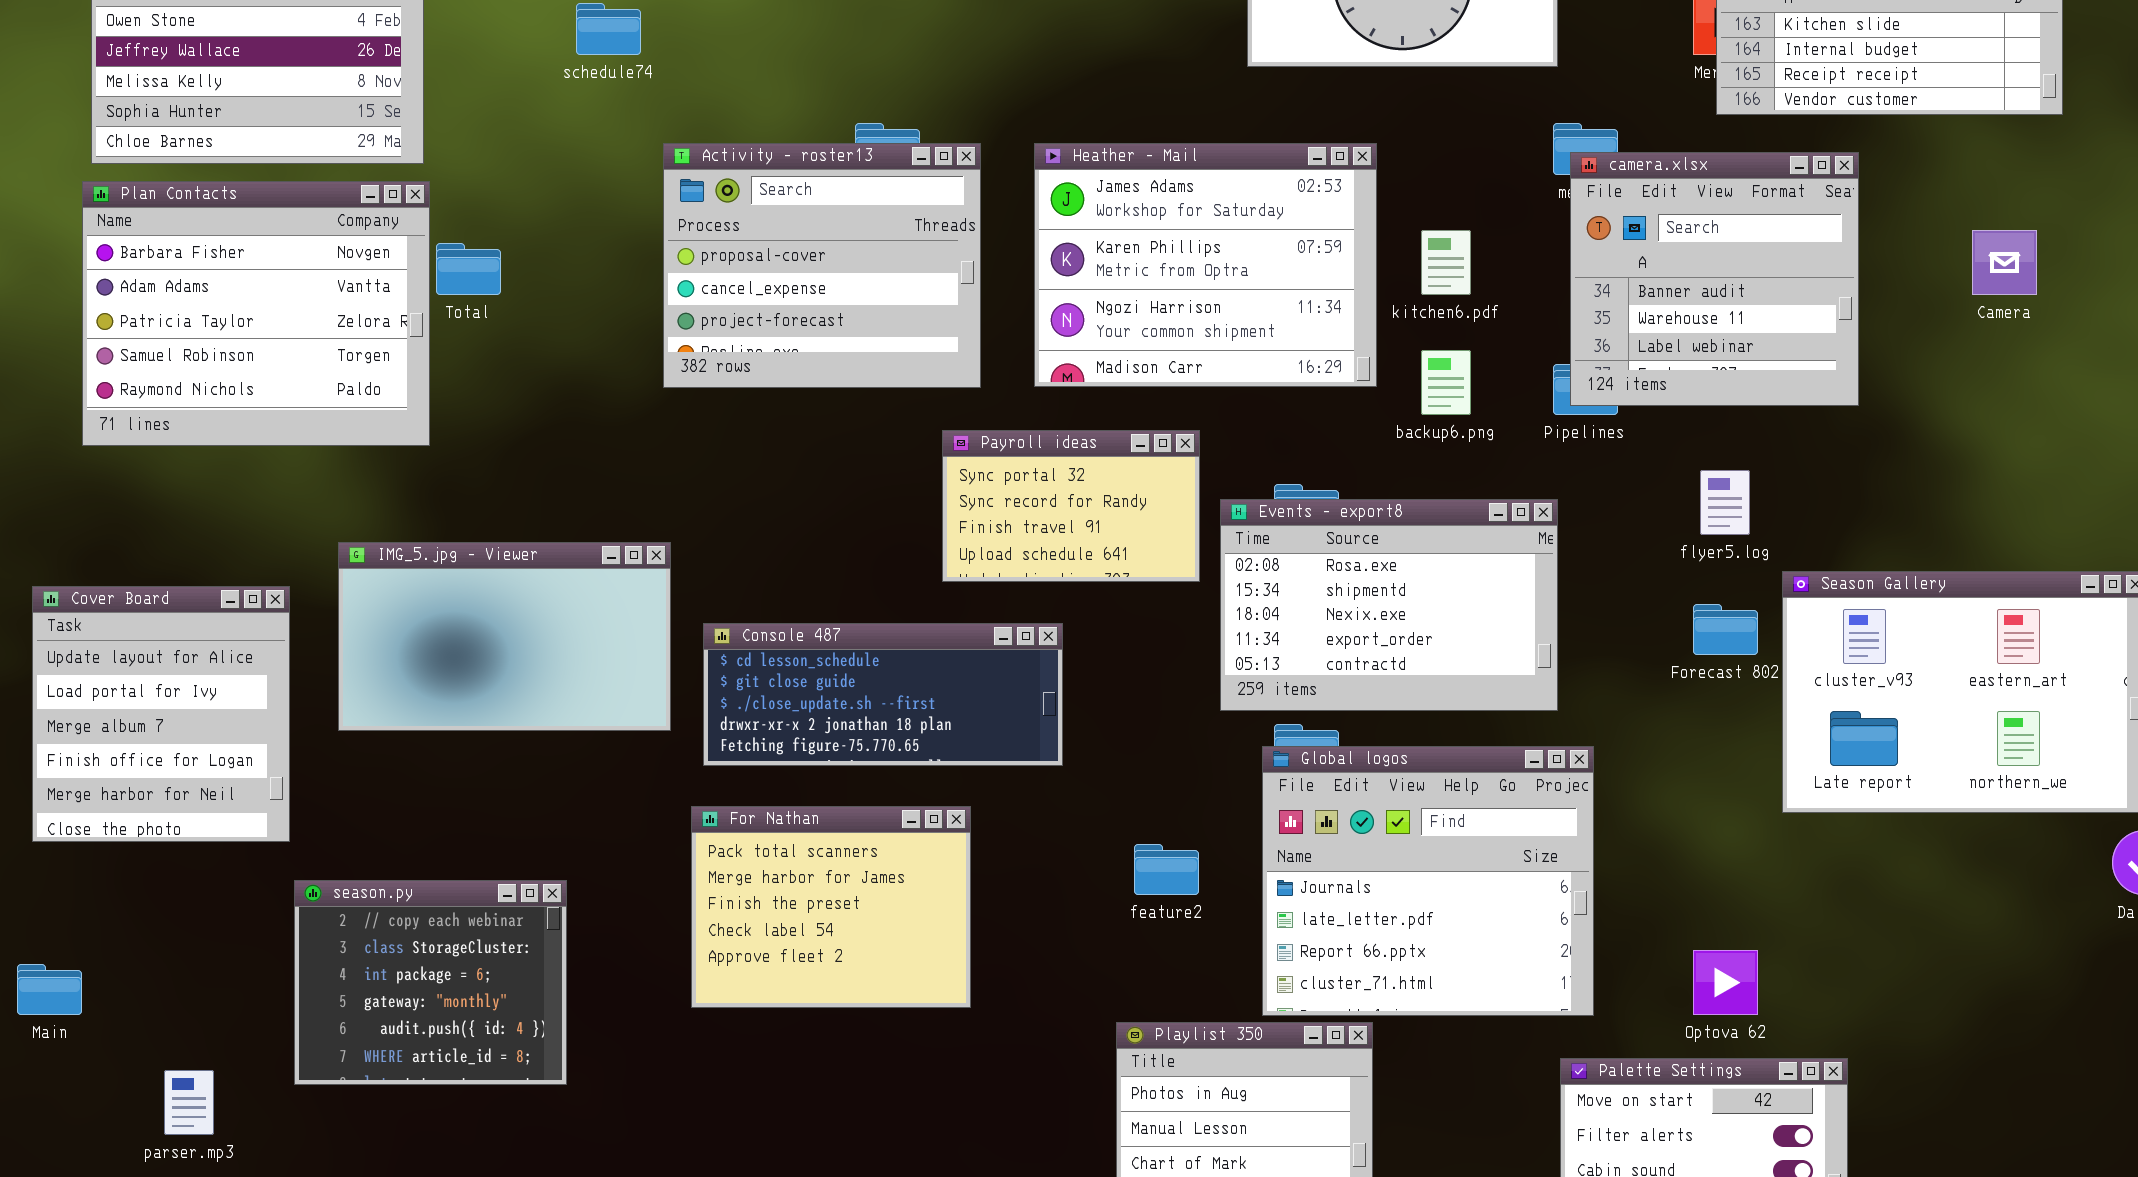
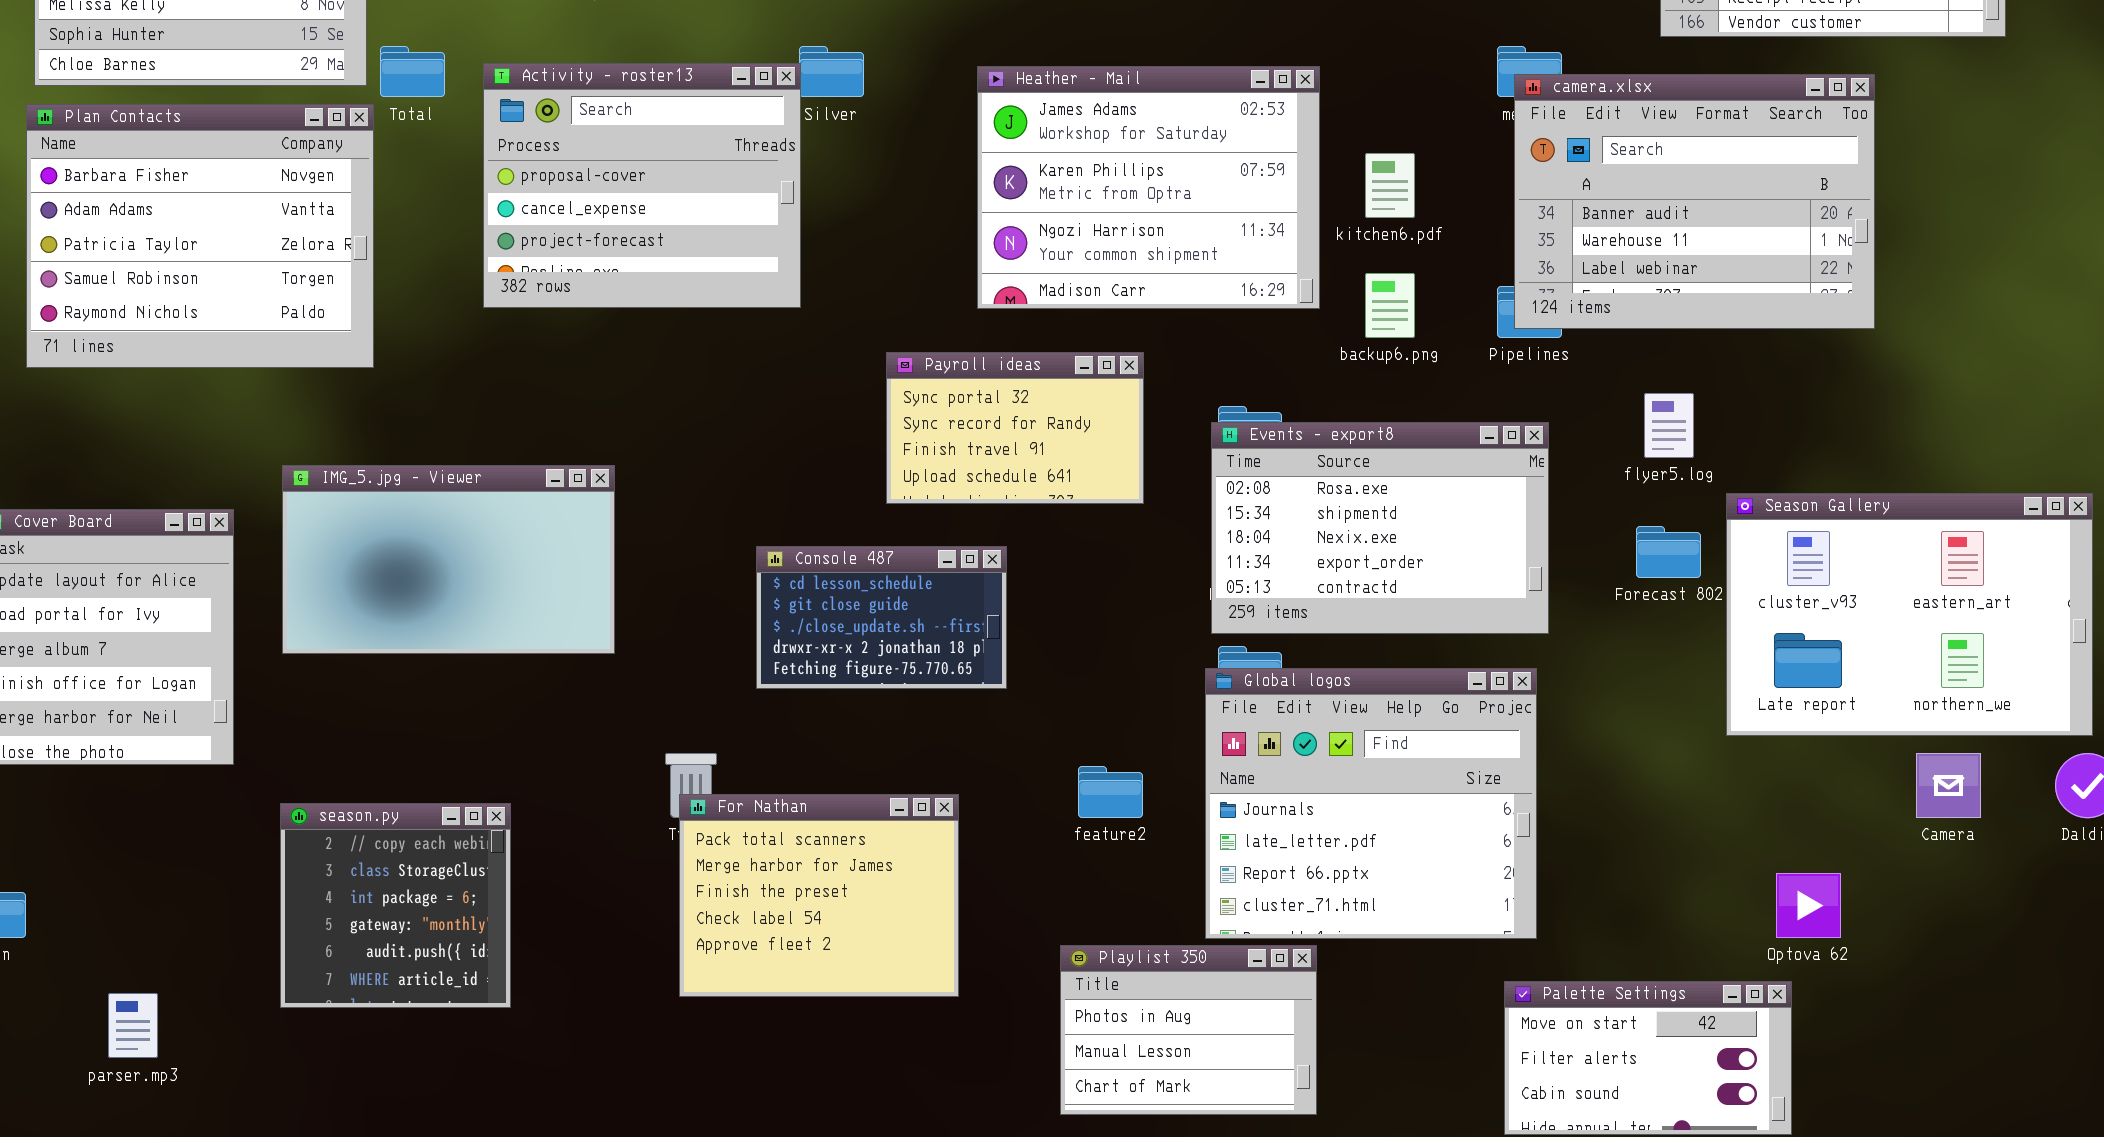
Activity - roster13: [663,143,981,388] -> [483,63,801,308], moved
camera.xlsx: [1570,152,1859,406] -> [1514,74,1875,329], resized
Camera: [1972,230,2037,295] -> [1916,753,1981,818], moved
Total: [436,243,501,295] -> [380,46,445,97], moved
Events - export8: [1220,499,1558,711] -> [1211,422,1549,634], moved
Console 487: [703,623,1063,766] -> [756,546,1007,689], resized
For Nathan: [691,806,971,1008] -> [679,794,959,997], moved
season.py: [294,880,567,1085] -> [280,803,511,1008], resized
Optova 62: [1693,950,1758,1015] -> [1776,873,1841,938], moved

